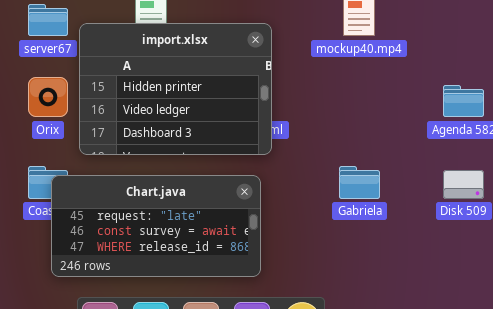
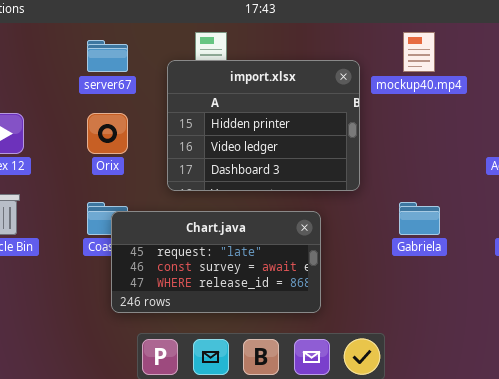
import.xlsx: [79,23,272,155] -> [167,60,360,191], moved

